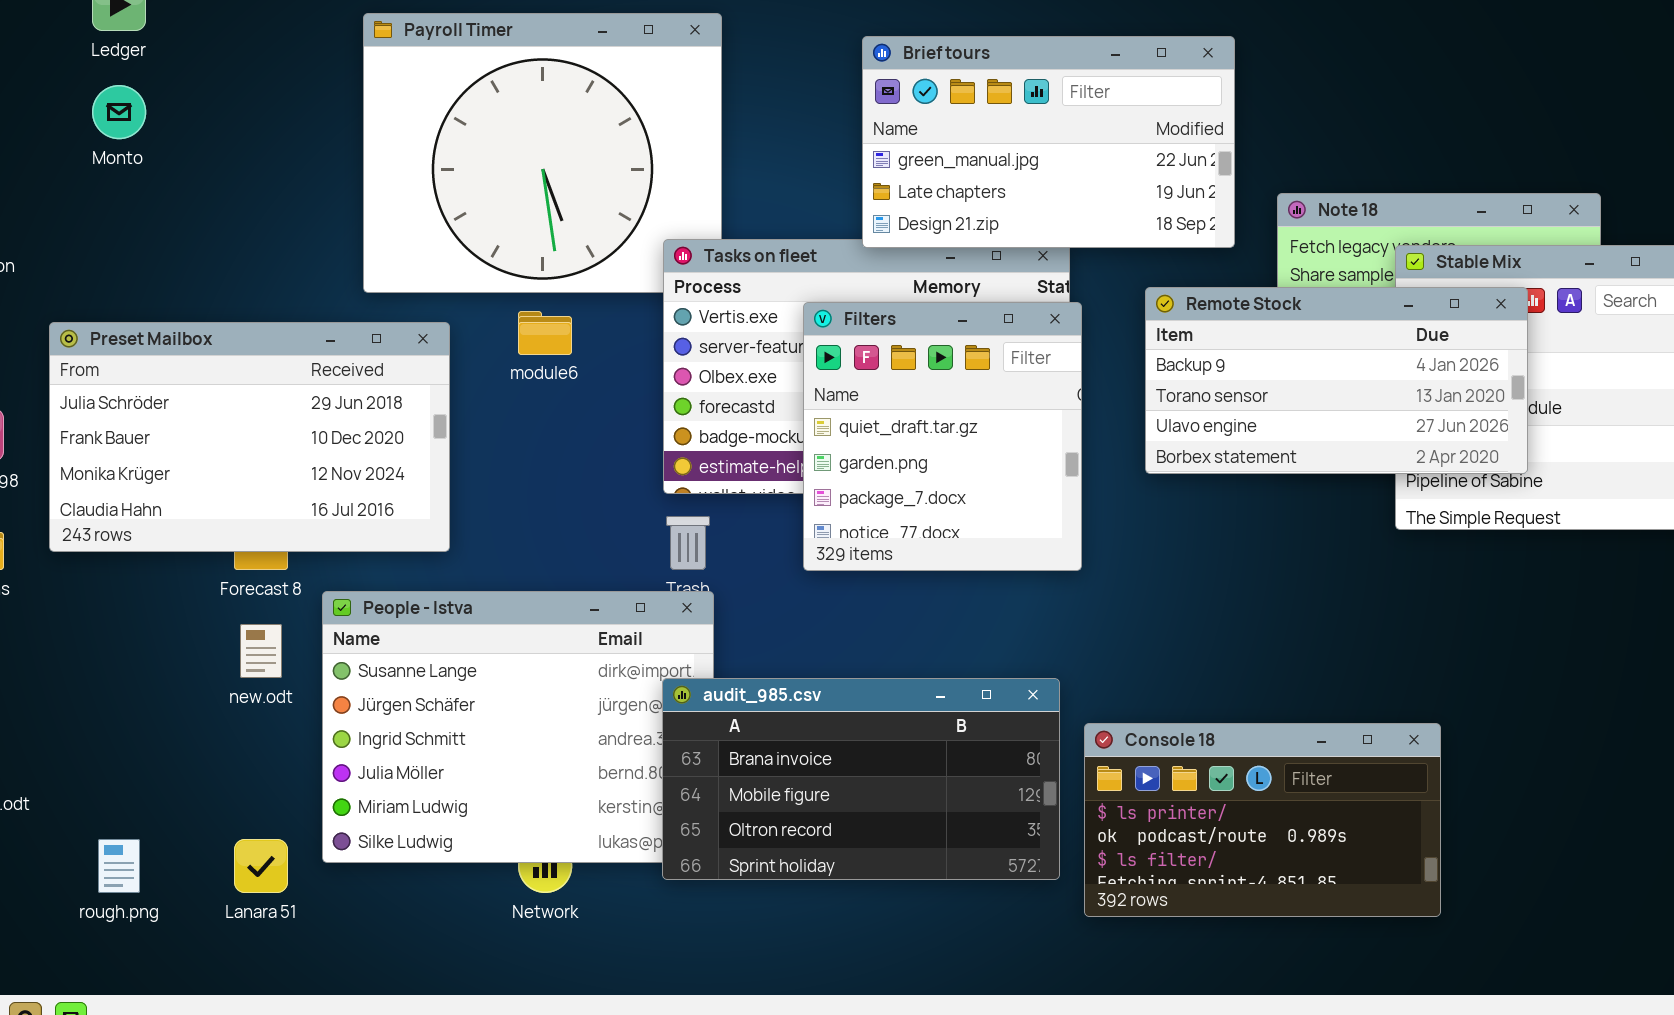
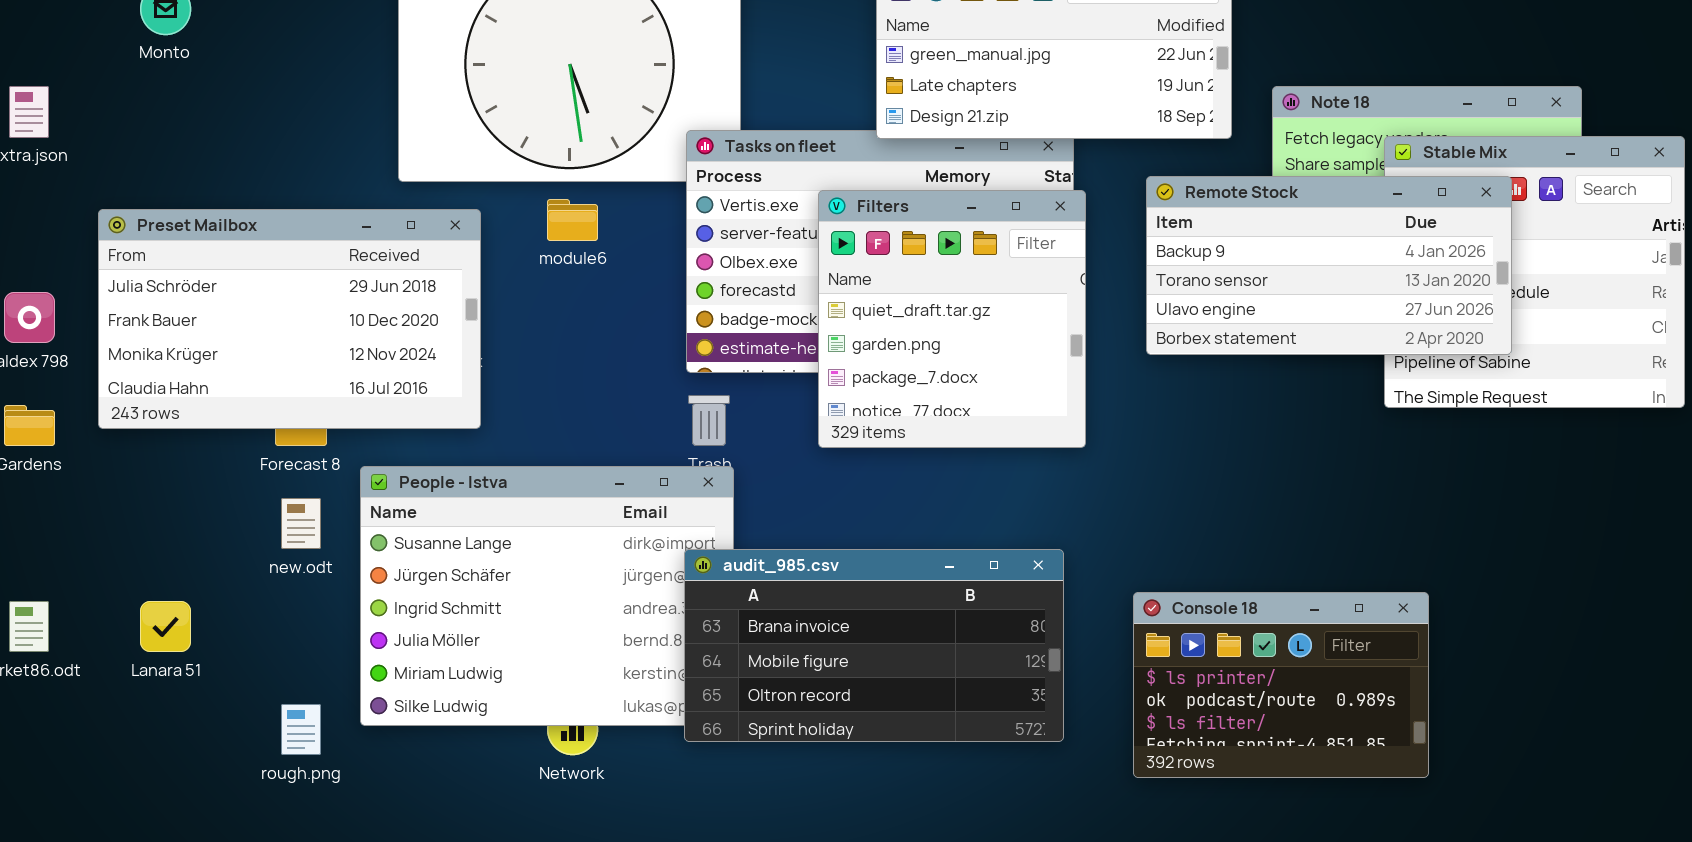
Console 18: [1084,723,1441,917] -> [1133,592,1429,778], resized
rough.png: [98,839,140,893] -> [281,704,321,755], moved
Lanara 51: [234,839,288,893] -> [140,601,191,652], moved

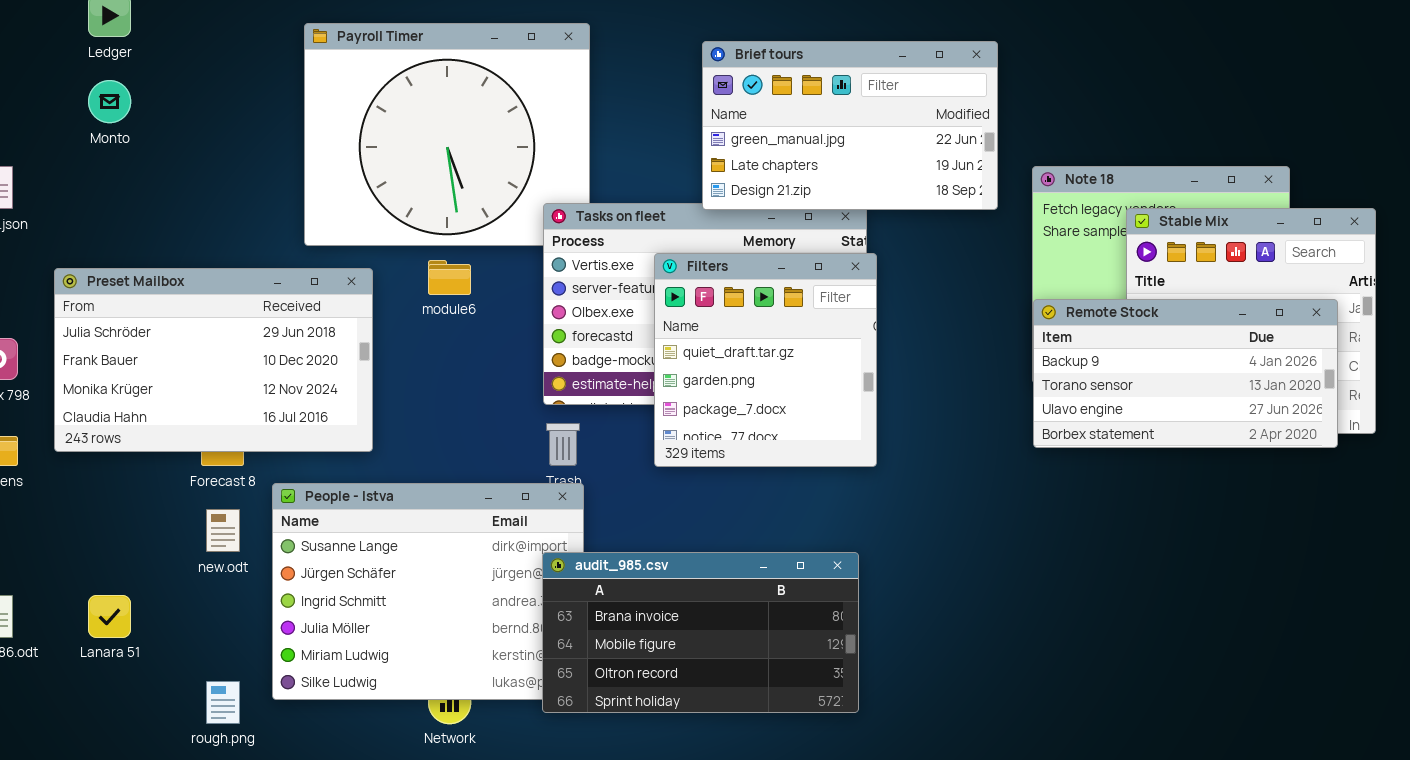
Remote Stock: [1146,176,1512,355] -> [1033,299,1338,448], moved
Console 18: [1133,592,1429,778] -> none, closed

